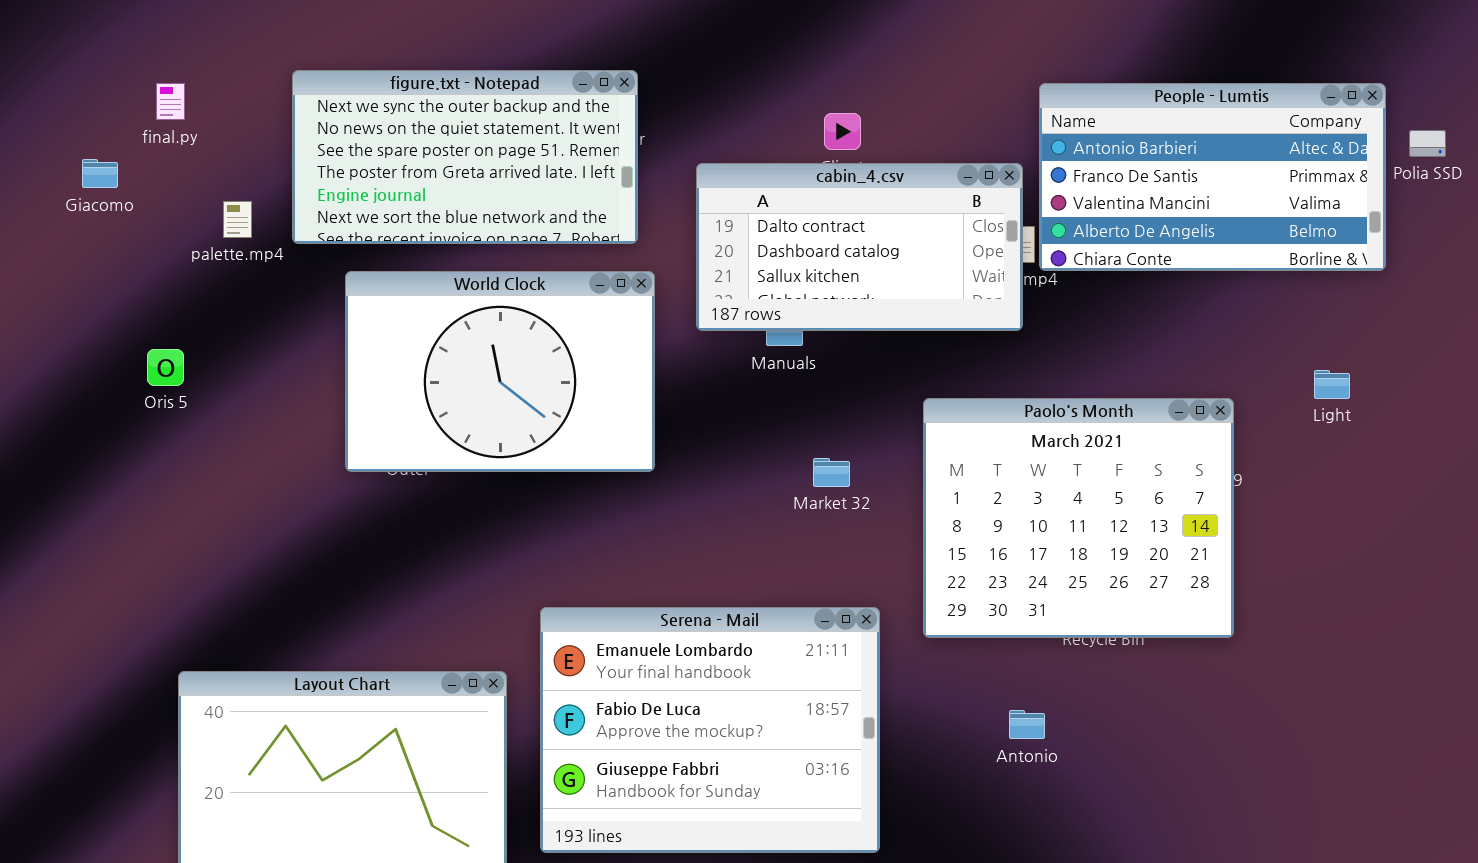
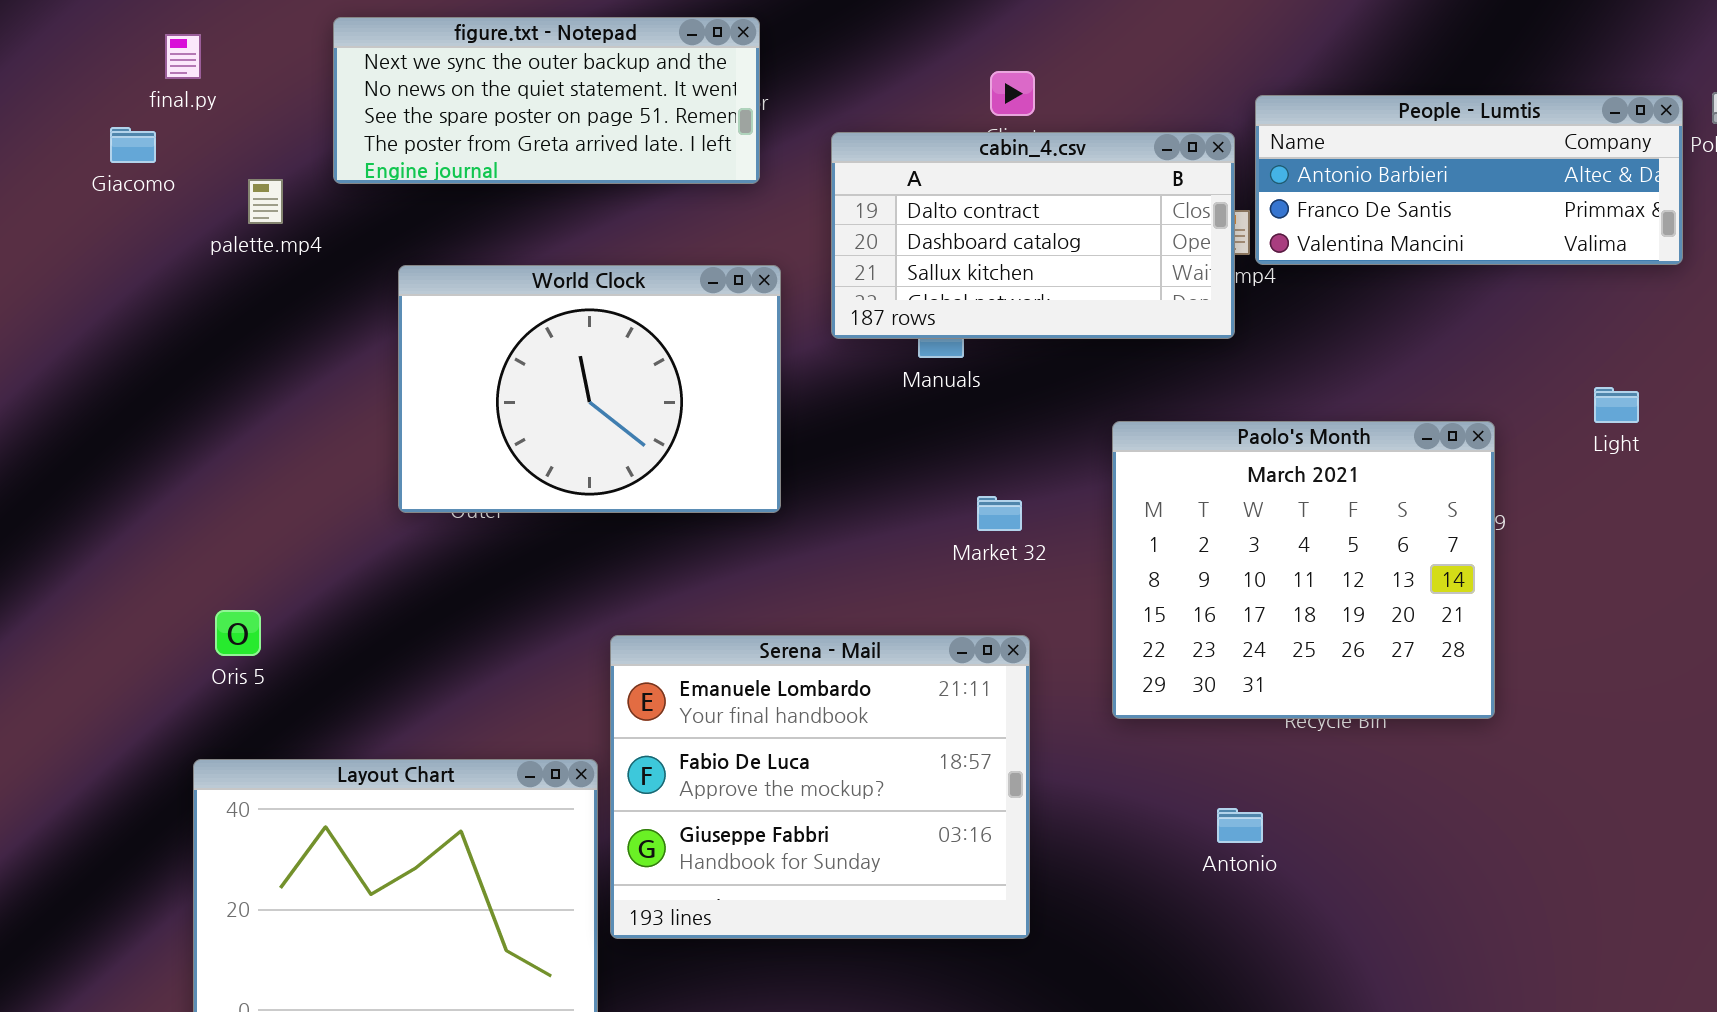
figure.txt - Notepad: [292,70,638,244] -> [333,17,760,184], resized
People - Lumtis: [1039,83,1386,271] -> [1255,95,1683,265], resized
Giacomo: [82,159,118,188] -> [110,127,156,163], moved
Oris 5: [147,349,184,386] -> [215,610,261,656], moved
Serena - Mail: [540,607,880,853] -> [610,635,1030,939], moved

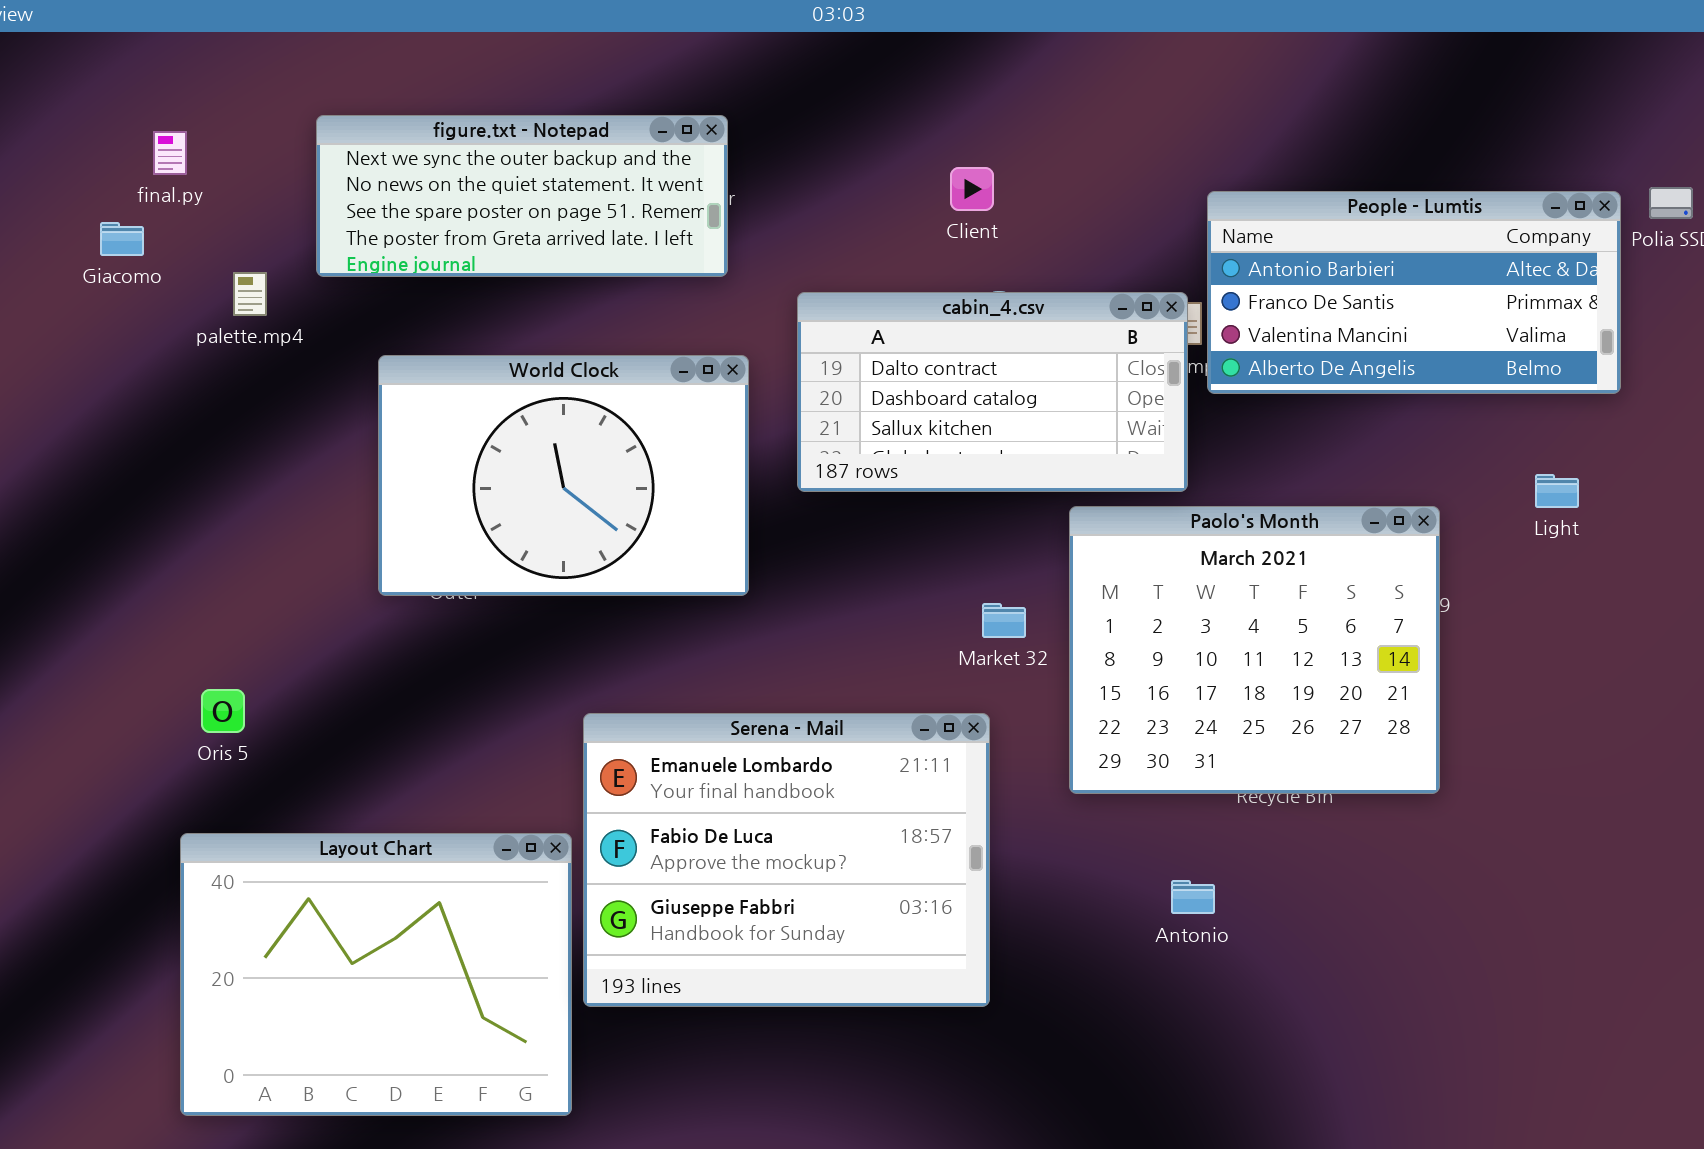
People - Lumtis: [1255,95,1683,265] -> [1207,191,1621,394], resized
cabin_4.csv: [831,132,1235,339] -> [797,292,1188,492], moved
Market 32: [977,496,1022,531] -> [982,603,1026,638], moved

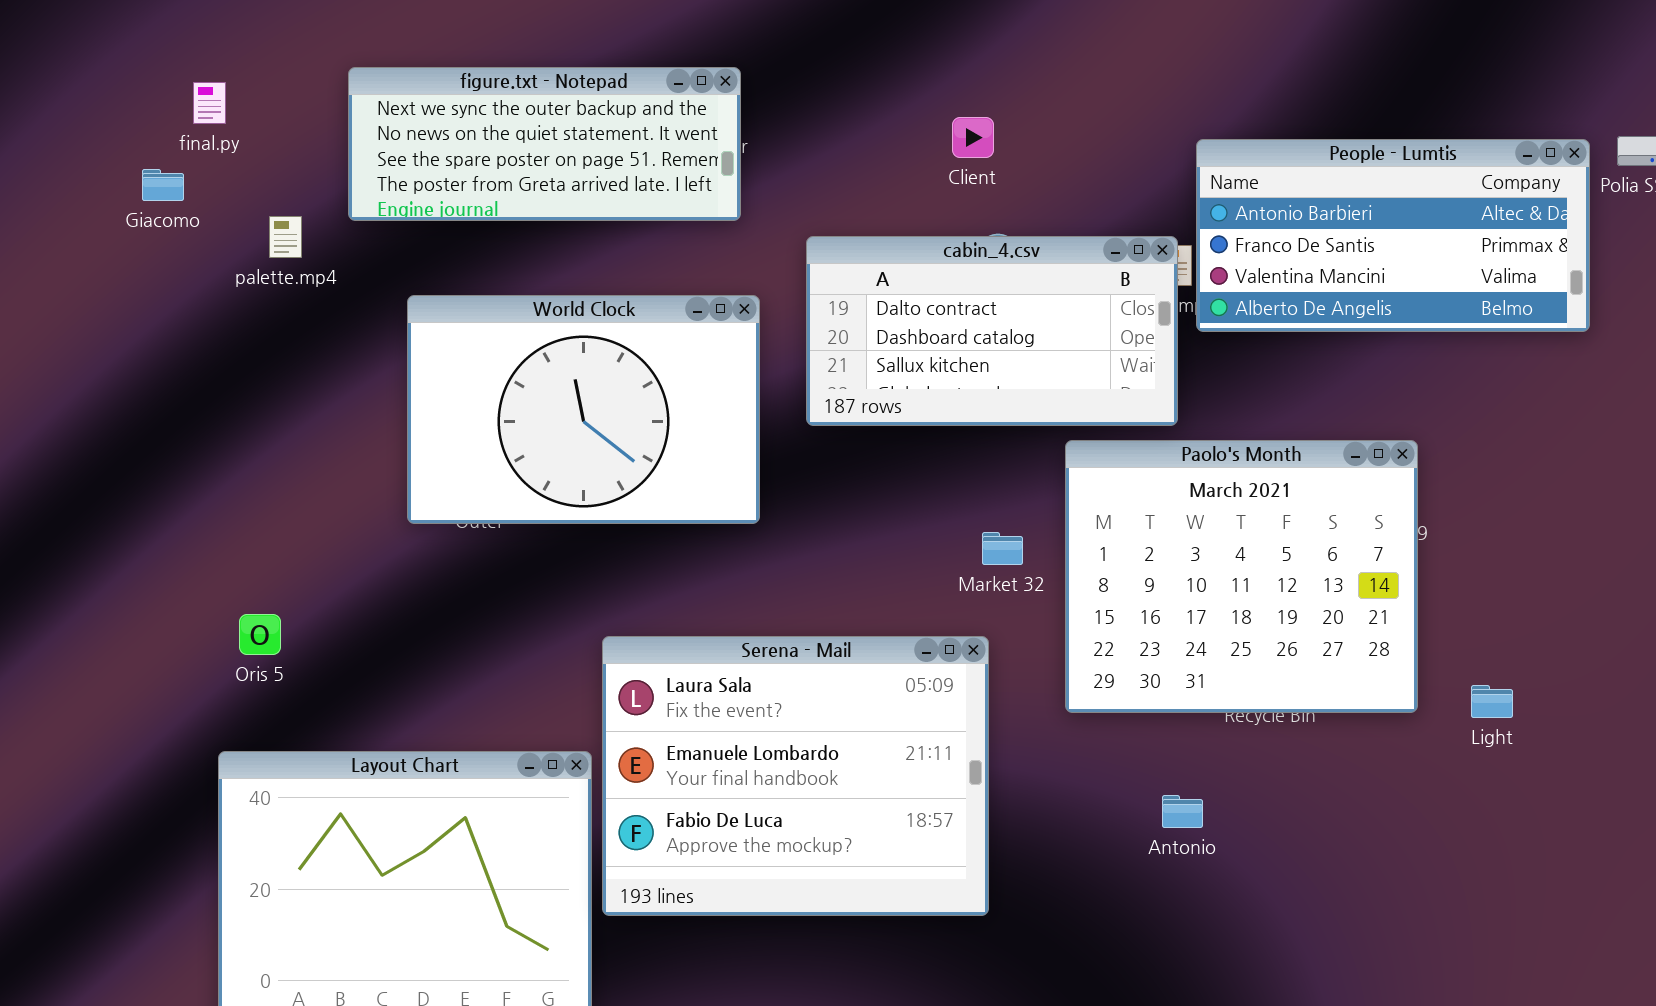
Light: [1535,474,1579,508] -> [1471,685,1513,718], moved
Serena - Mail: [583,713,990,1007] -> [602,636,989,916], scrolled up 1 row

